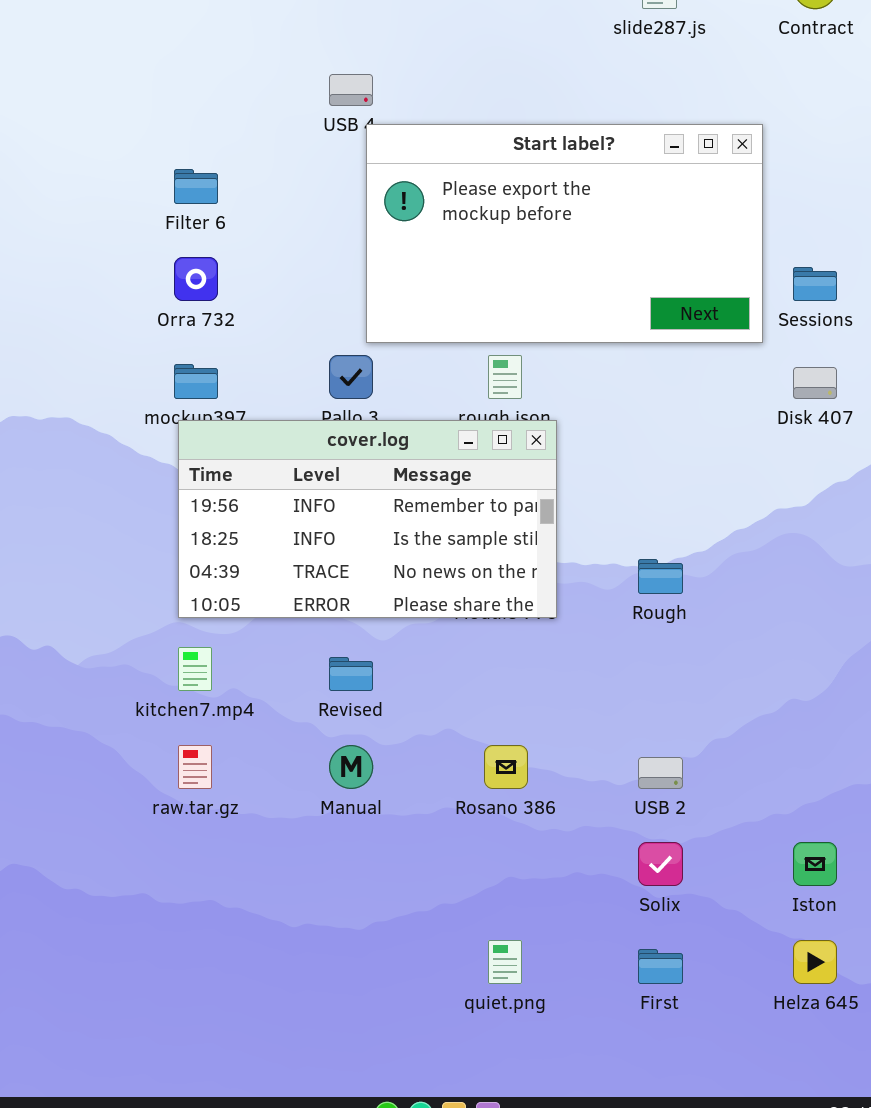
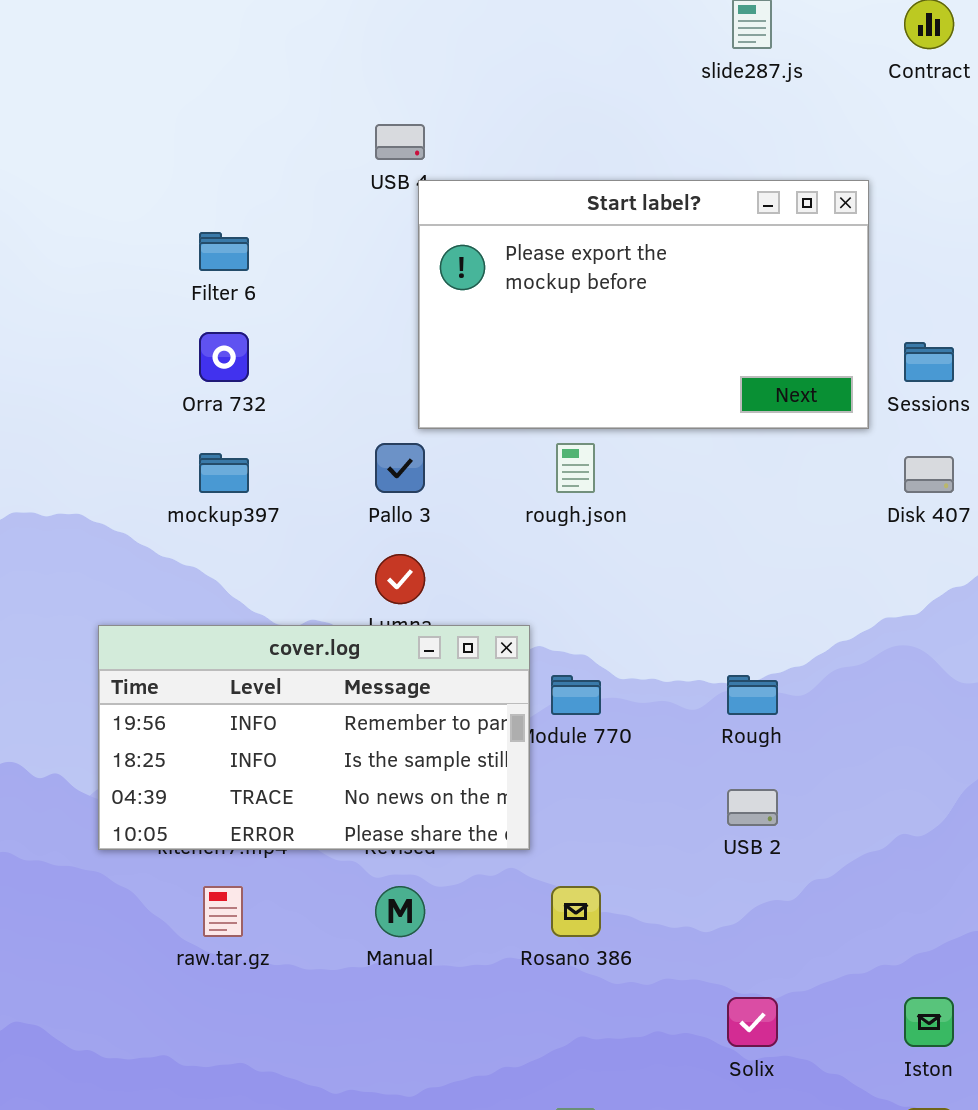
cover.log: [178,420,557,618] -> [98,625,530,850], moved
USB 2: [638,757,683,789] -> [727,789,778,826], moved

